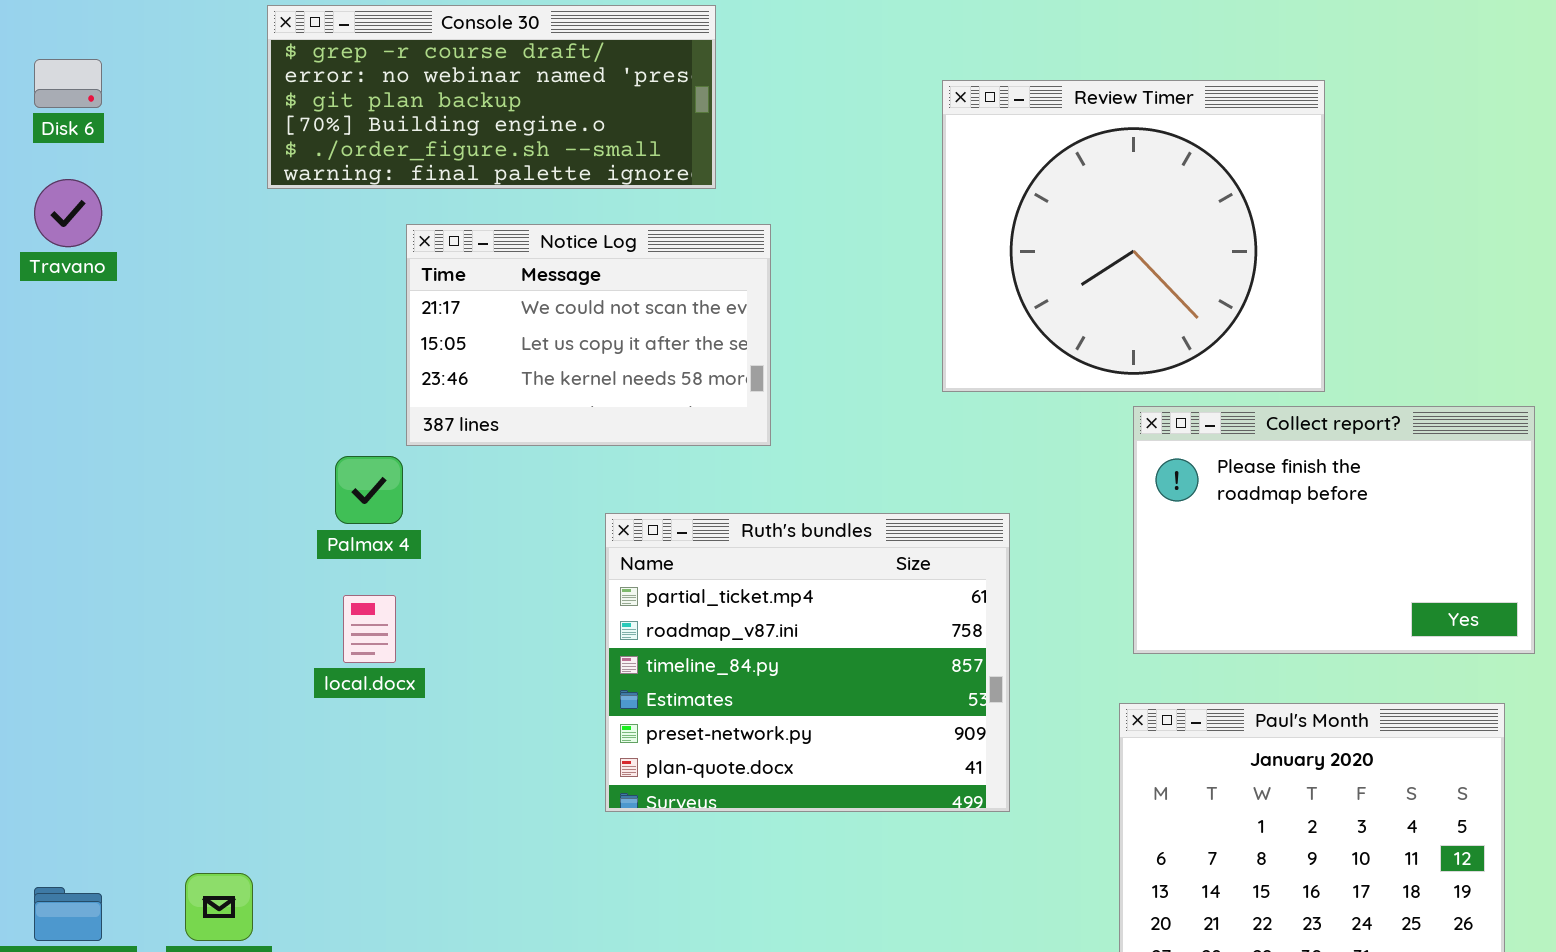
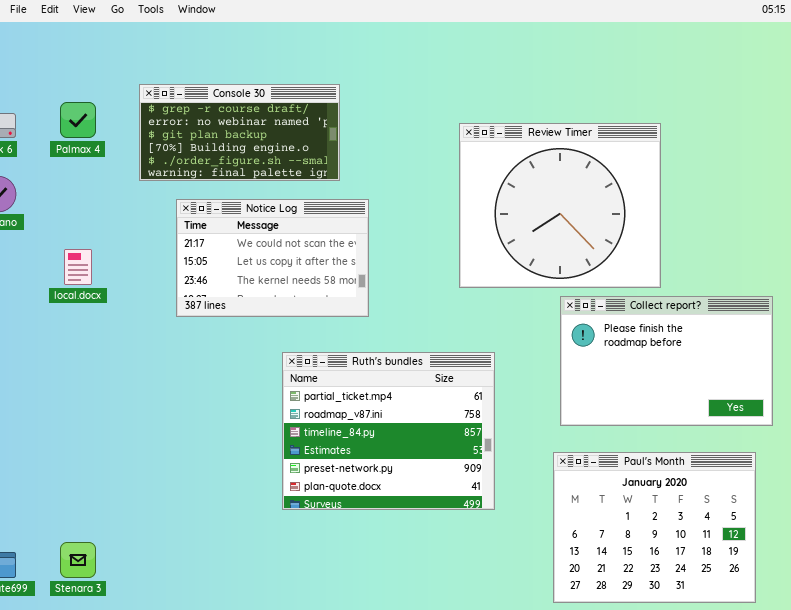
Console 30: [267,5,716,189] -> [139,84,340,181], resized
Palmax 4: [335,456,403,524] -> [60,102,96,138], moved
local.docx: [343,595,396,663] -> [64,249,92,285], moved

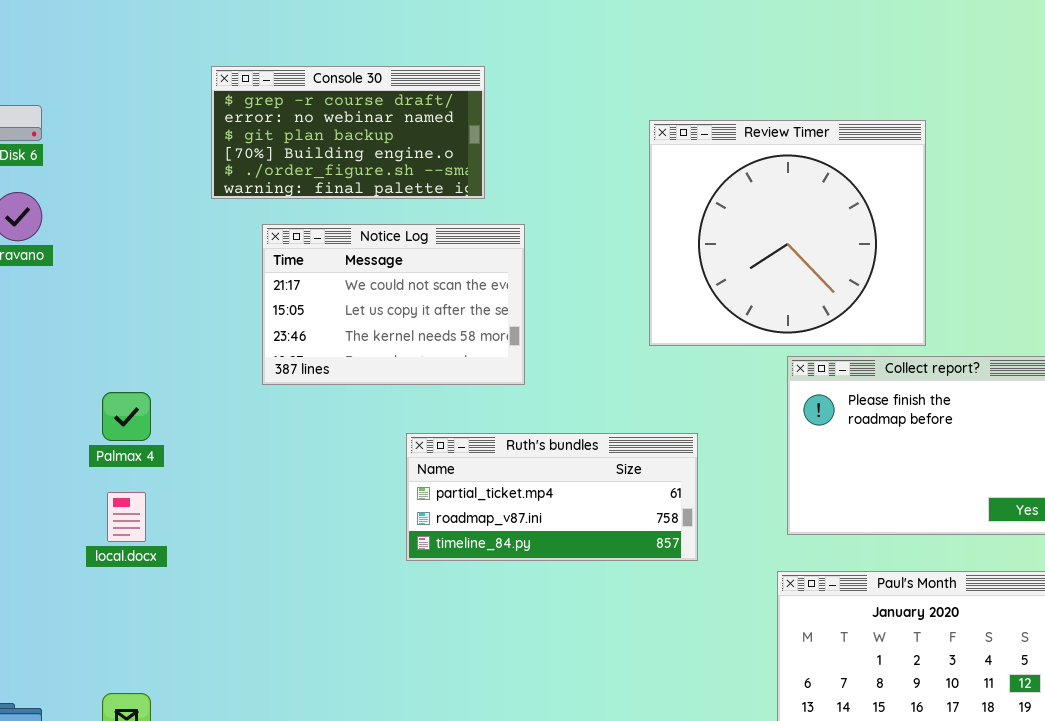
Palmax 4: [60,102,96,138] -> [102,392,151,441], moved
local.docx: [64,249,92,285] -> [107,492,146,542], moved
Ruth's bundles: [282,352,495,510] -> [406,433,698,561], resized

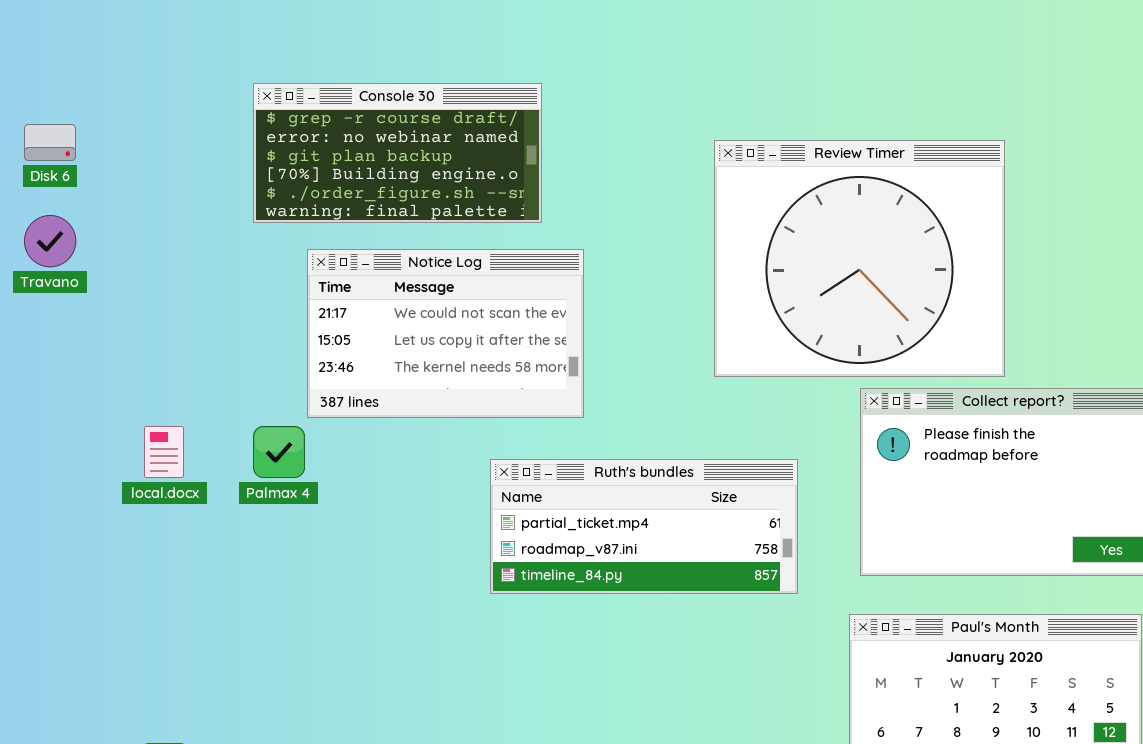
Palmax 4: [102,392,151,441] -> [253,426,305,478], moved
Ruth's bundles: [406,433,698,561] -> [490,459,798,594], moved
local.docx: [107,492,146,542] -> [144,426,184,478], moved

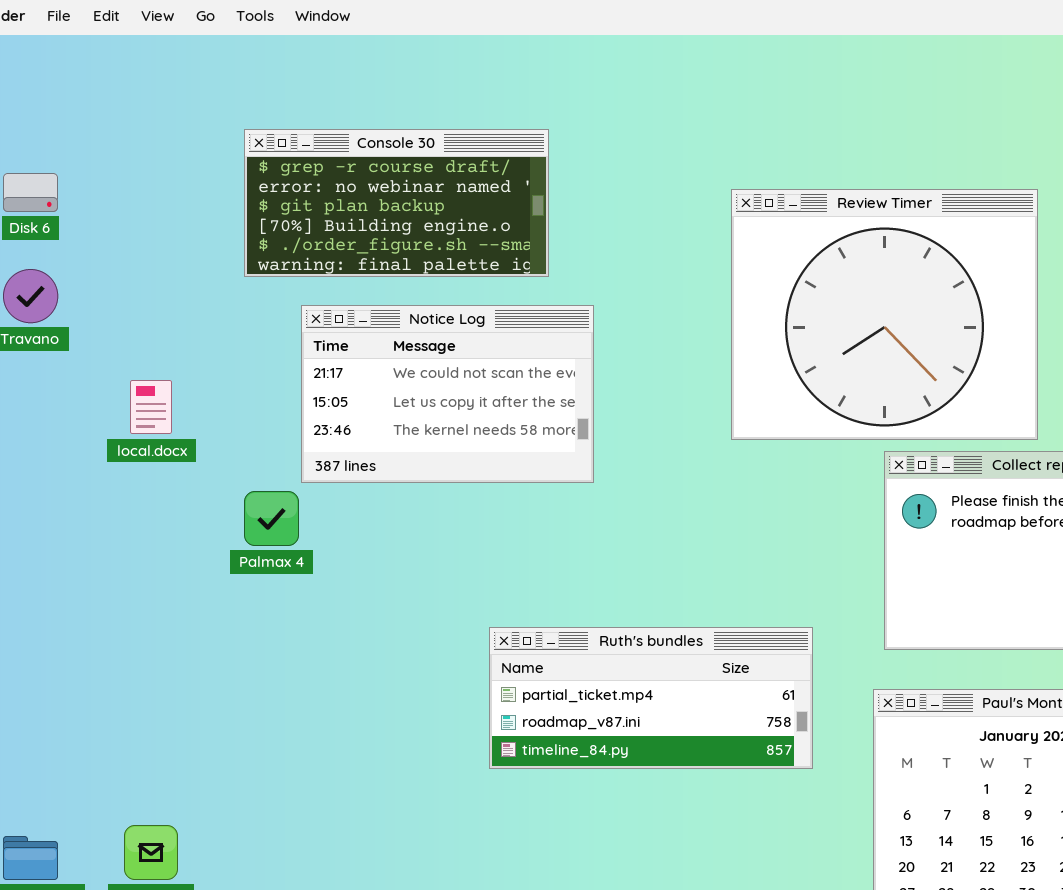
local.docx: [144,426,184,478] -> [130,380,172,434], moved
Ruth's bundles: [490,459,798,594] -> [489,627,813,769], moved

